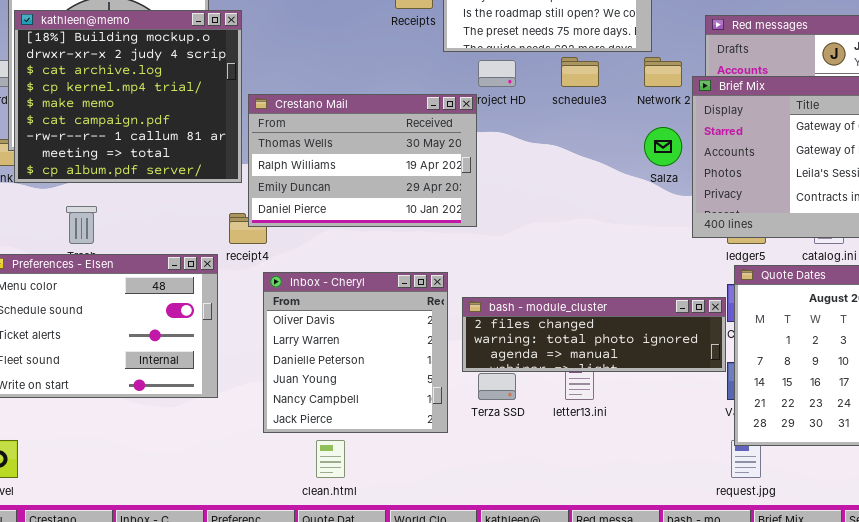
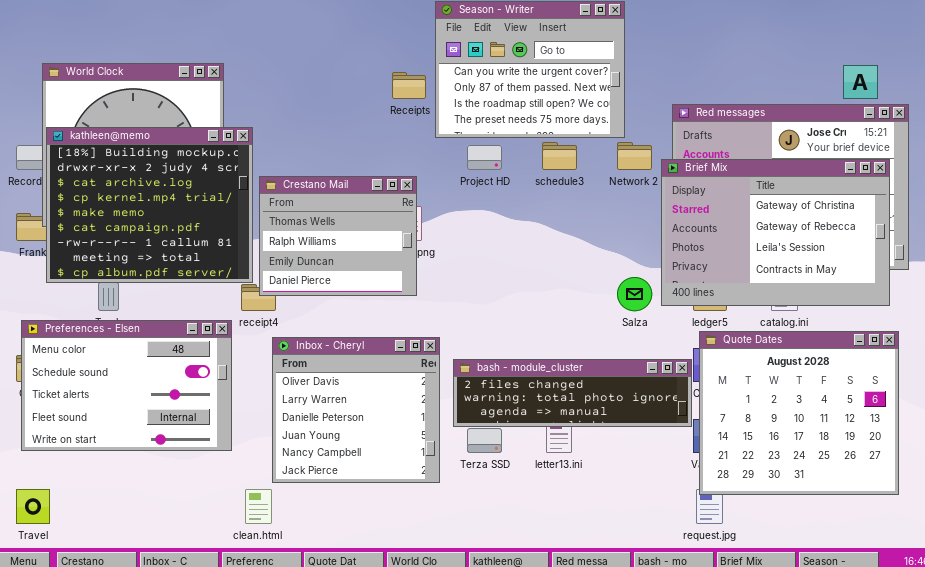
kathleen@memo: [14,10,242,183] -> [46,127,253,283], moved
Crestano Mail: [248,94,477,227] -> [259,176,417,296], resized
Salza: [644,127,682,166] -> [617,277,652,311], moved
clean.html: [316,440,345,478] -> [245,489,272,524], moved

